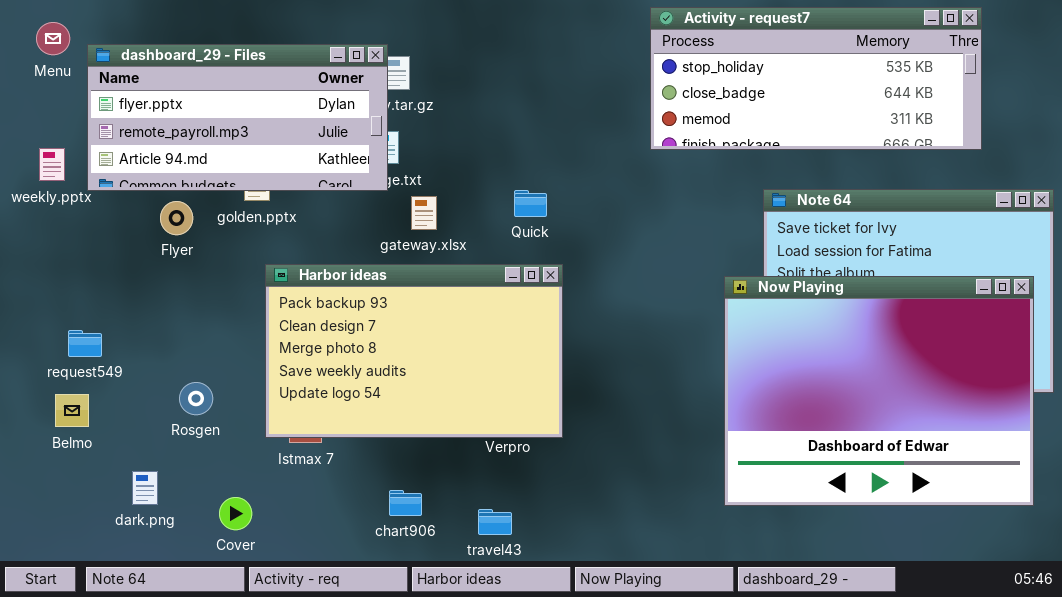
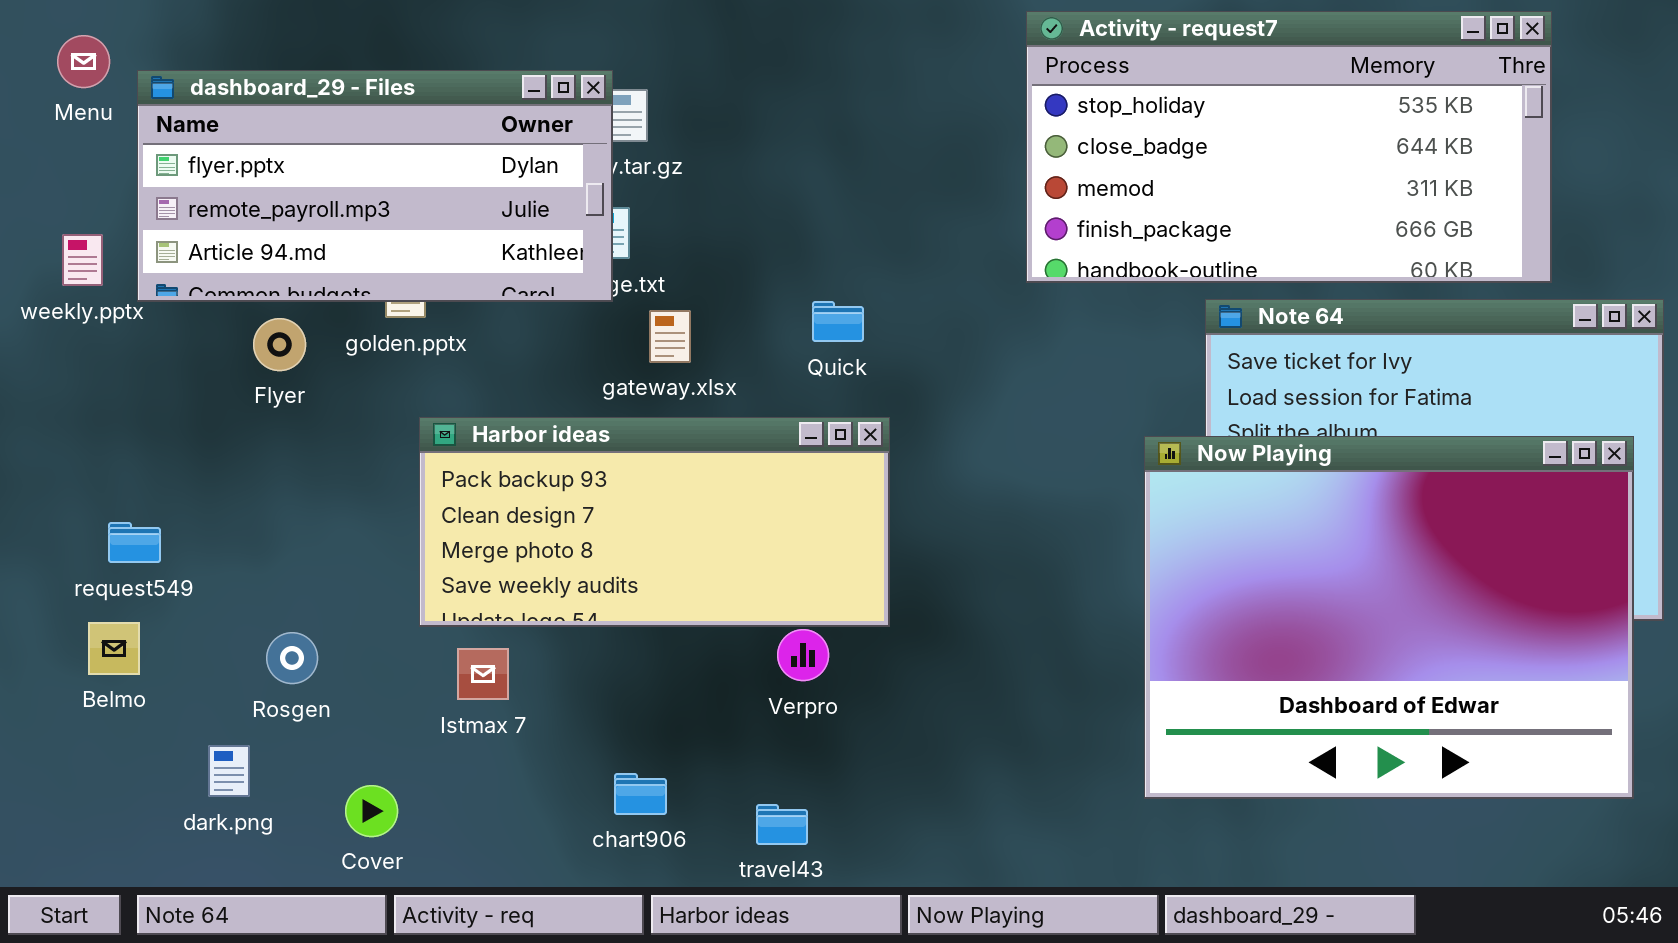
Activity - request7: [650,7,982,150] -> [1026,11,1552,283], resized
Harbor ideas: [265,264,563,438] -> [419,417,890,627], resized
Rosgen: [179,382,213,415] -> [266,632,318,684], moved

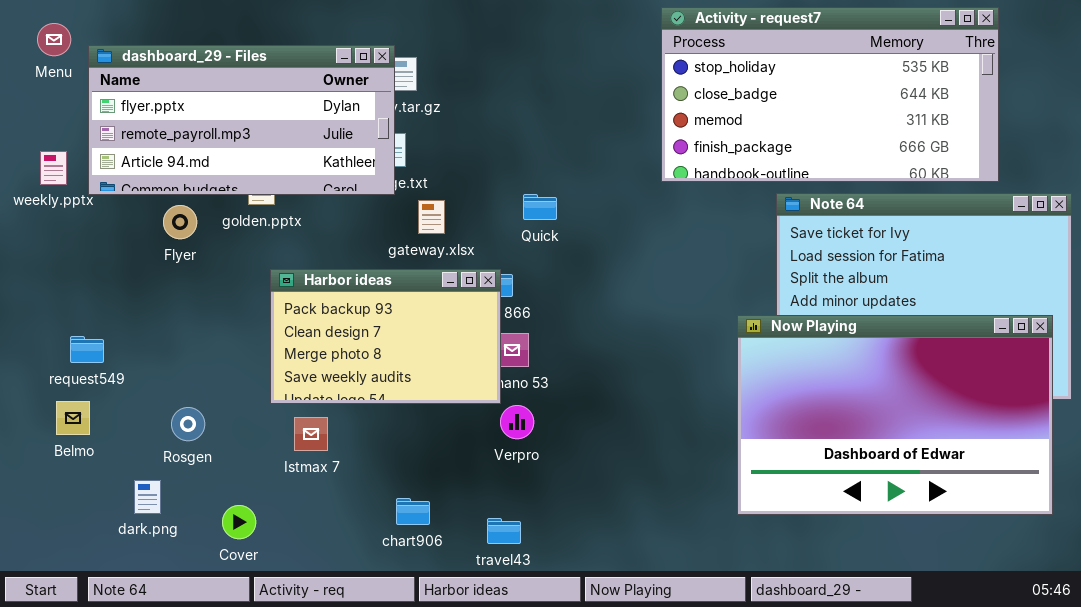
Harbor ideas: [419,417,890,627] -> [270,269,501,404], resized
Now Playing: [1144,436,1634,799] -> [737,315,1053,515], resized

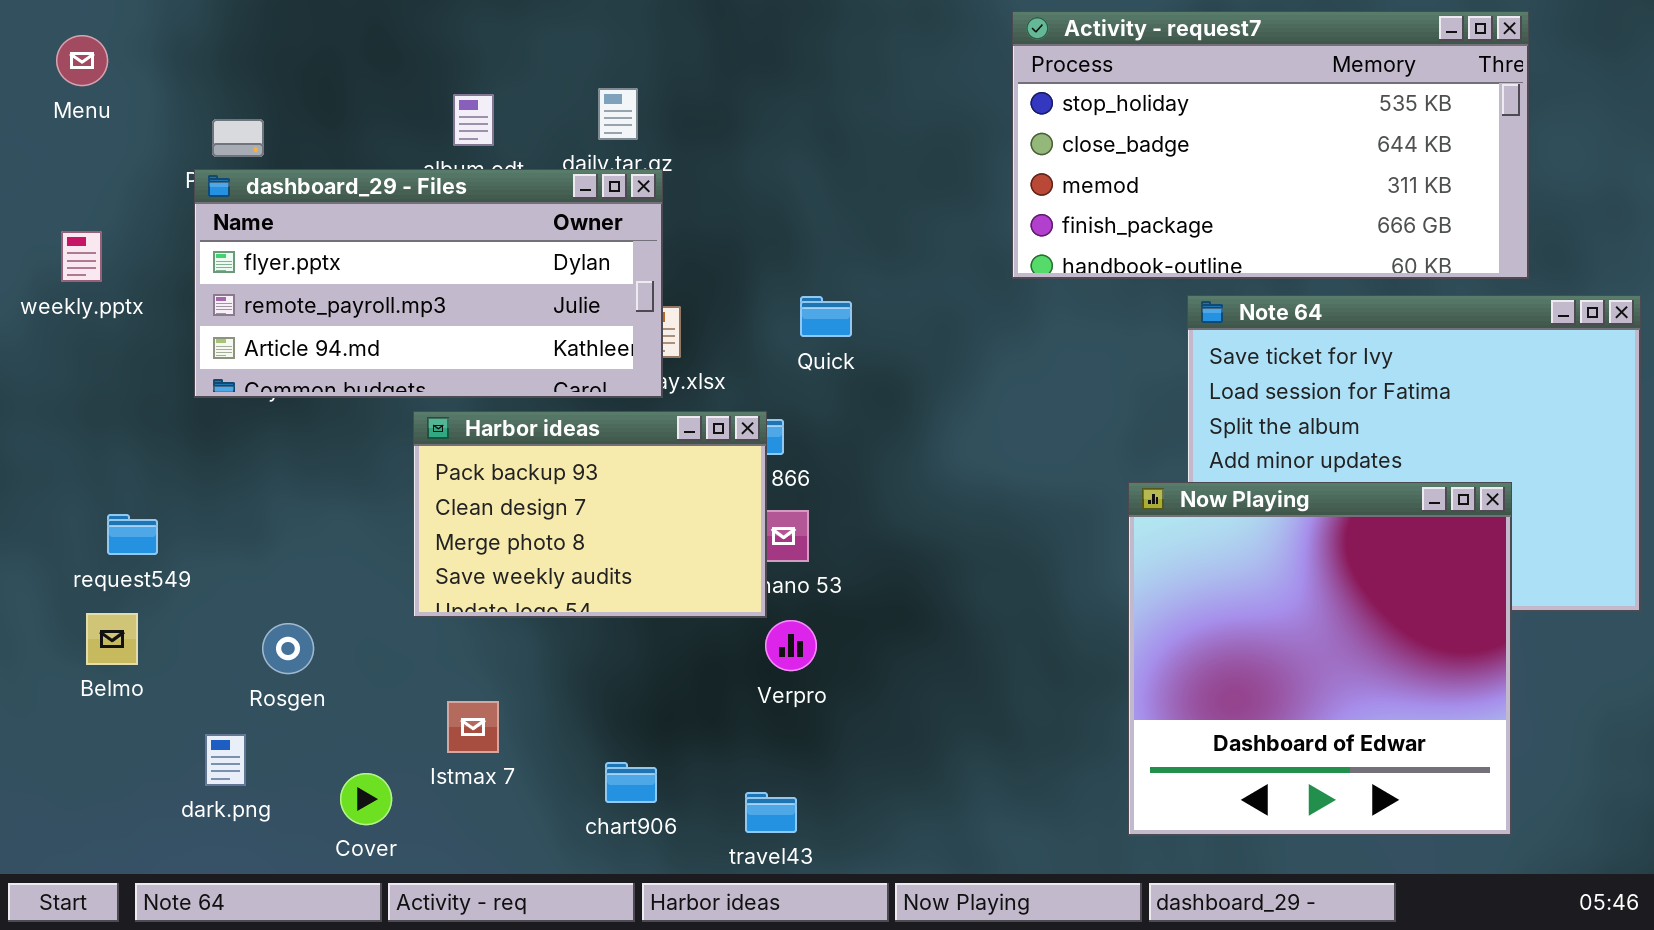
dashboard_29 - Files: [88,45,395,195] -> [194,169,663,398], moved
Now Playing: [737,315,1053,515] -> [1128,482,1512,836], resized
Istmax 7: [294,417,328,451] -> [447,701,499,753], moved

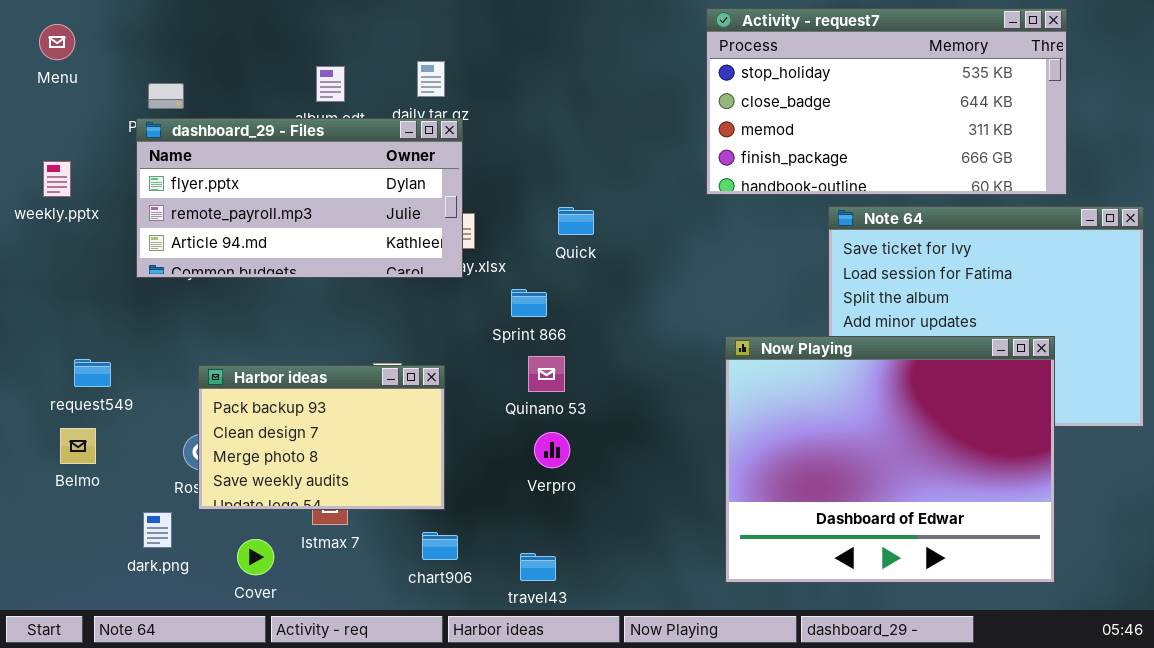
Harbor ideas: [413,411,767,618] -> [198,365,445,510], moved
Now Playing: [1128,482,1512,836] -> [725,336,1055,583], resized

